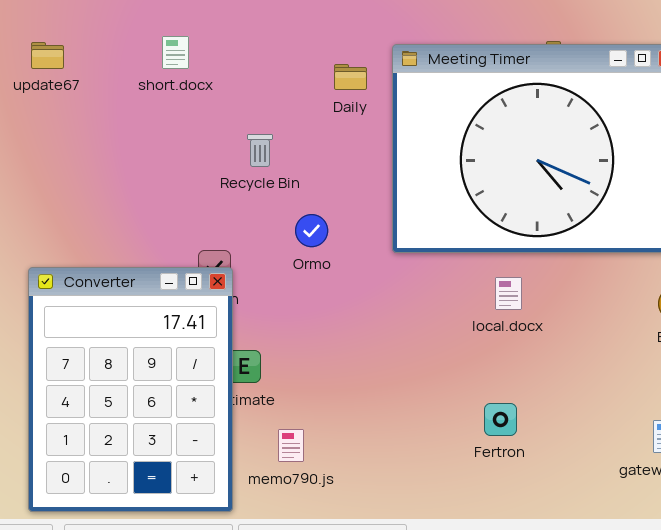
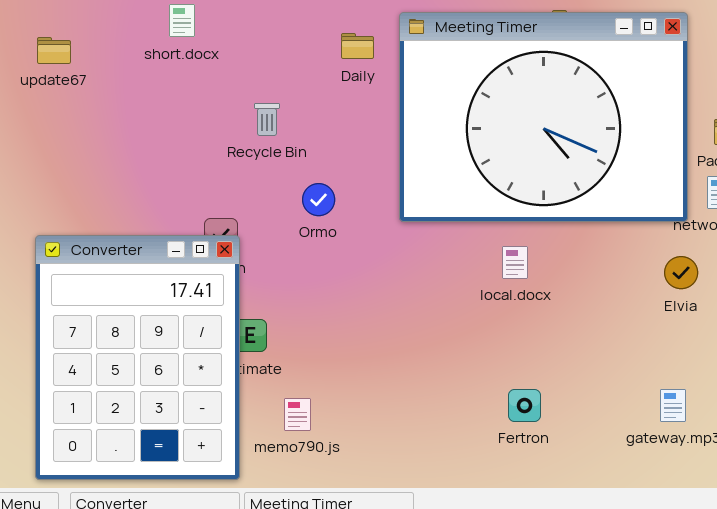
update67: [31,42,64,69] -> [37,37,71,64], moved
Fertron: [484,403,517,436] -> [508,389,541,422], moved

